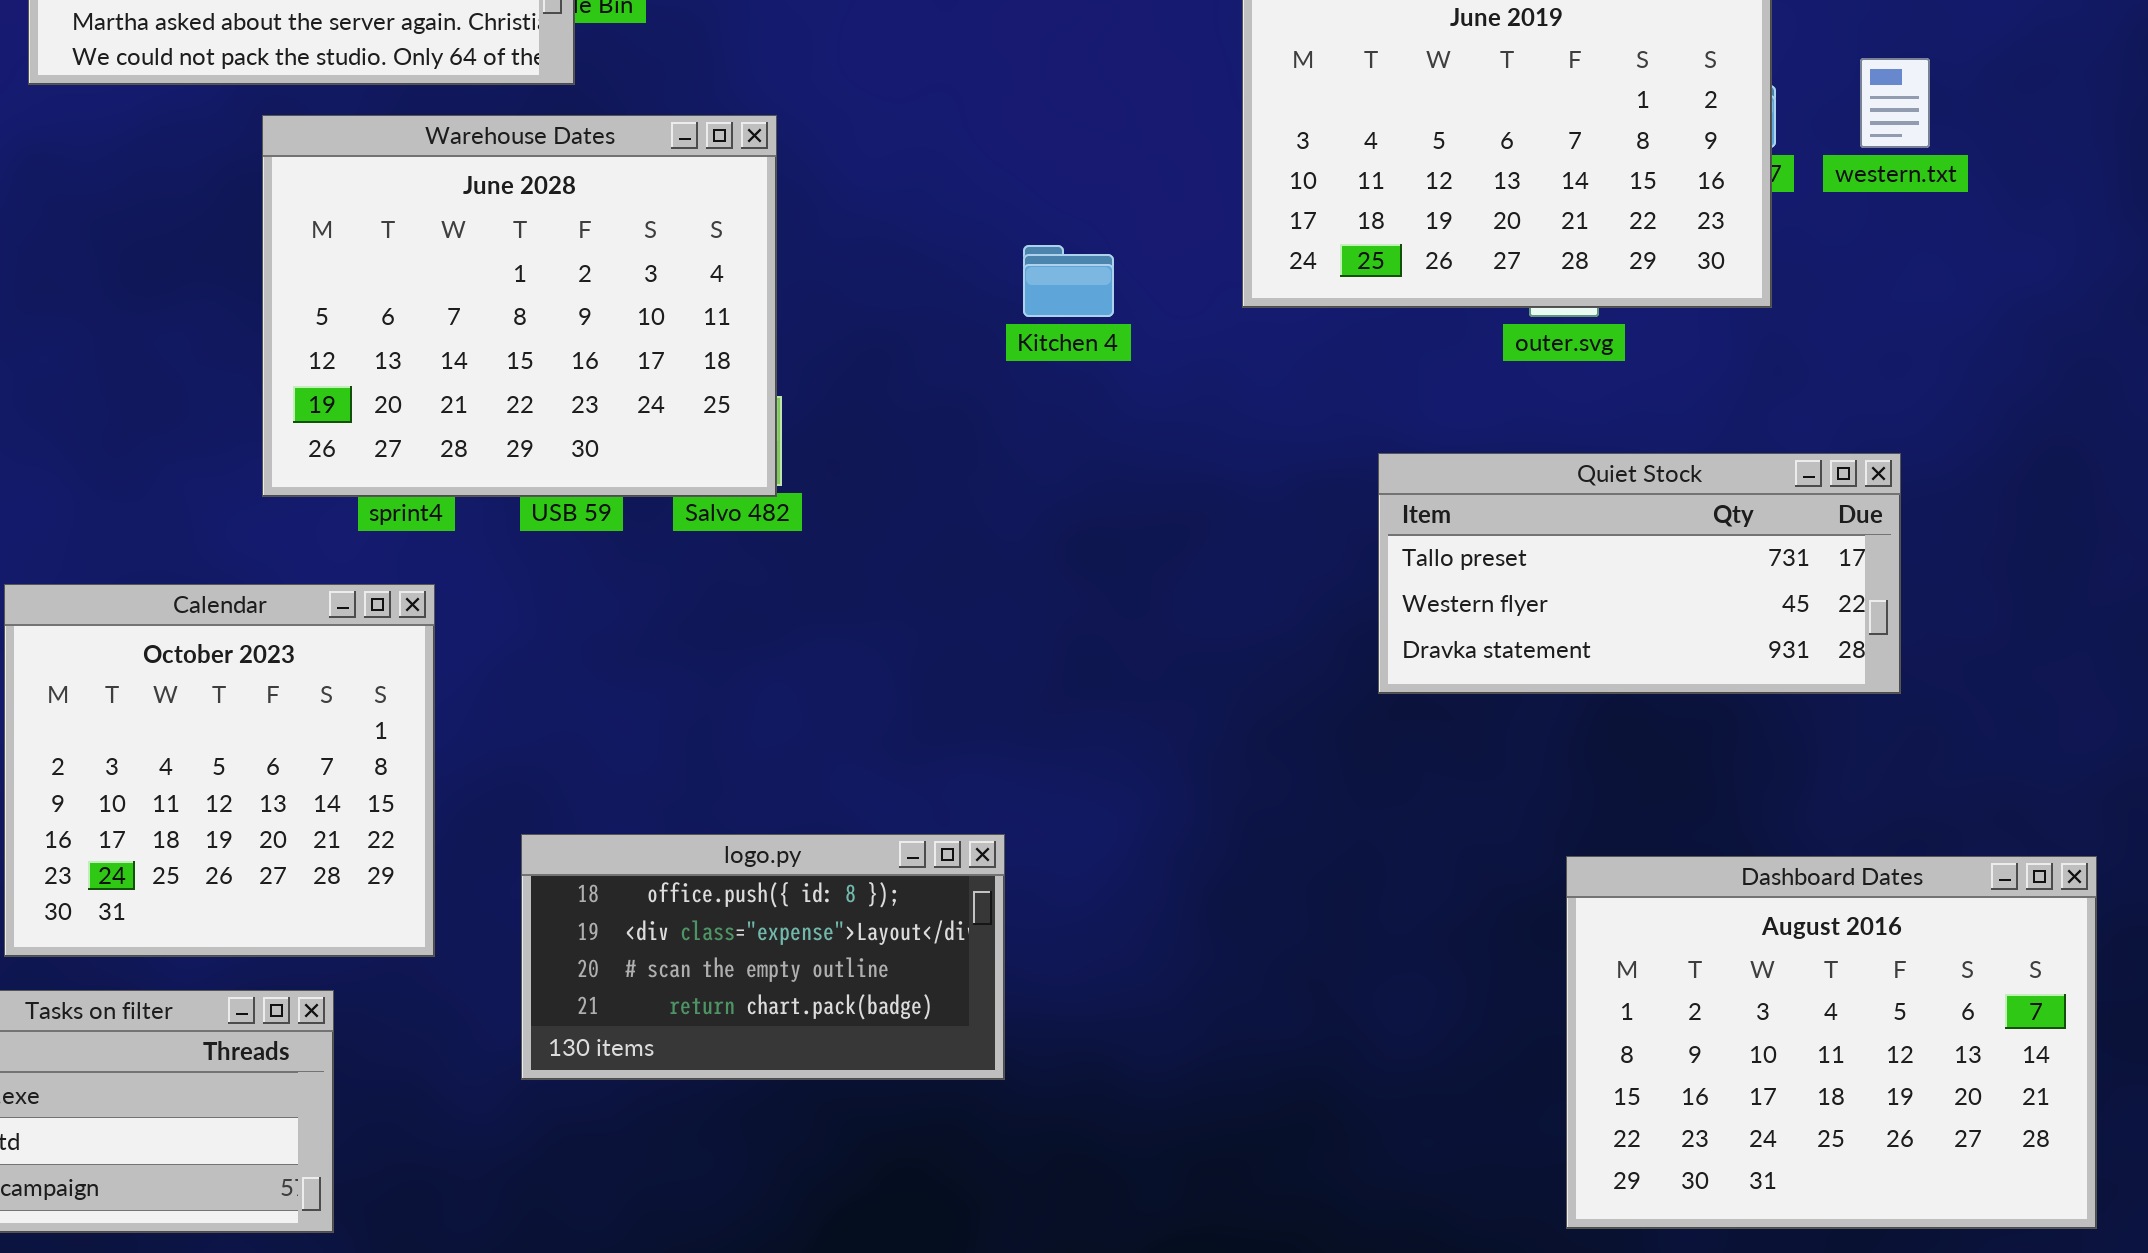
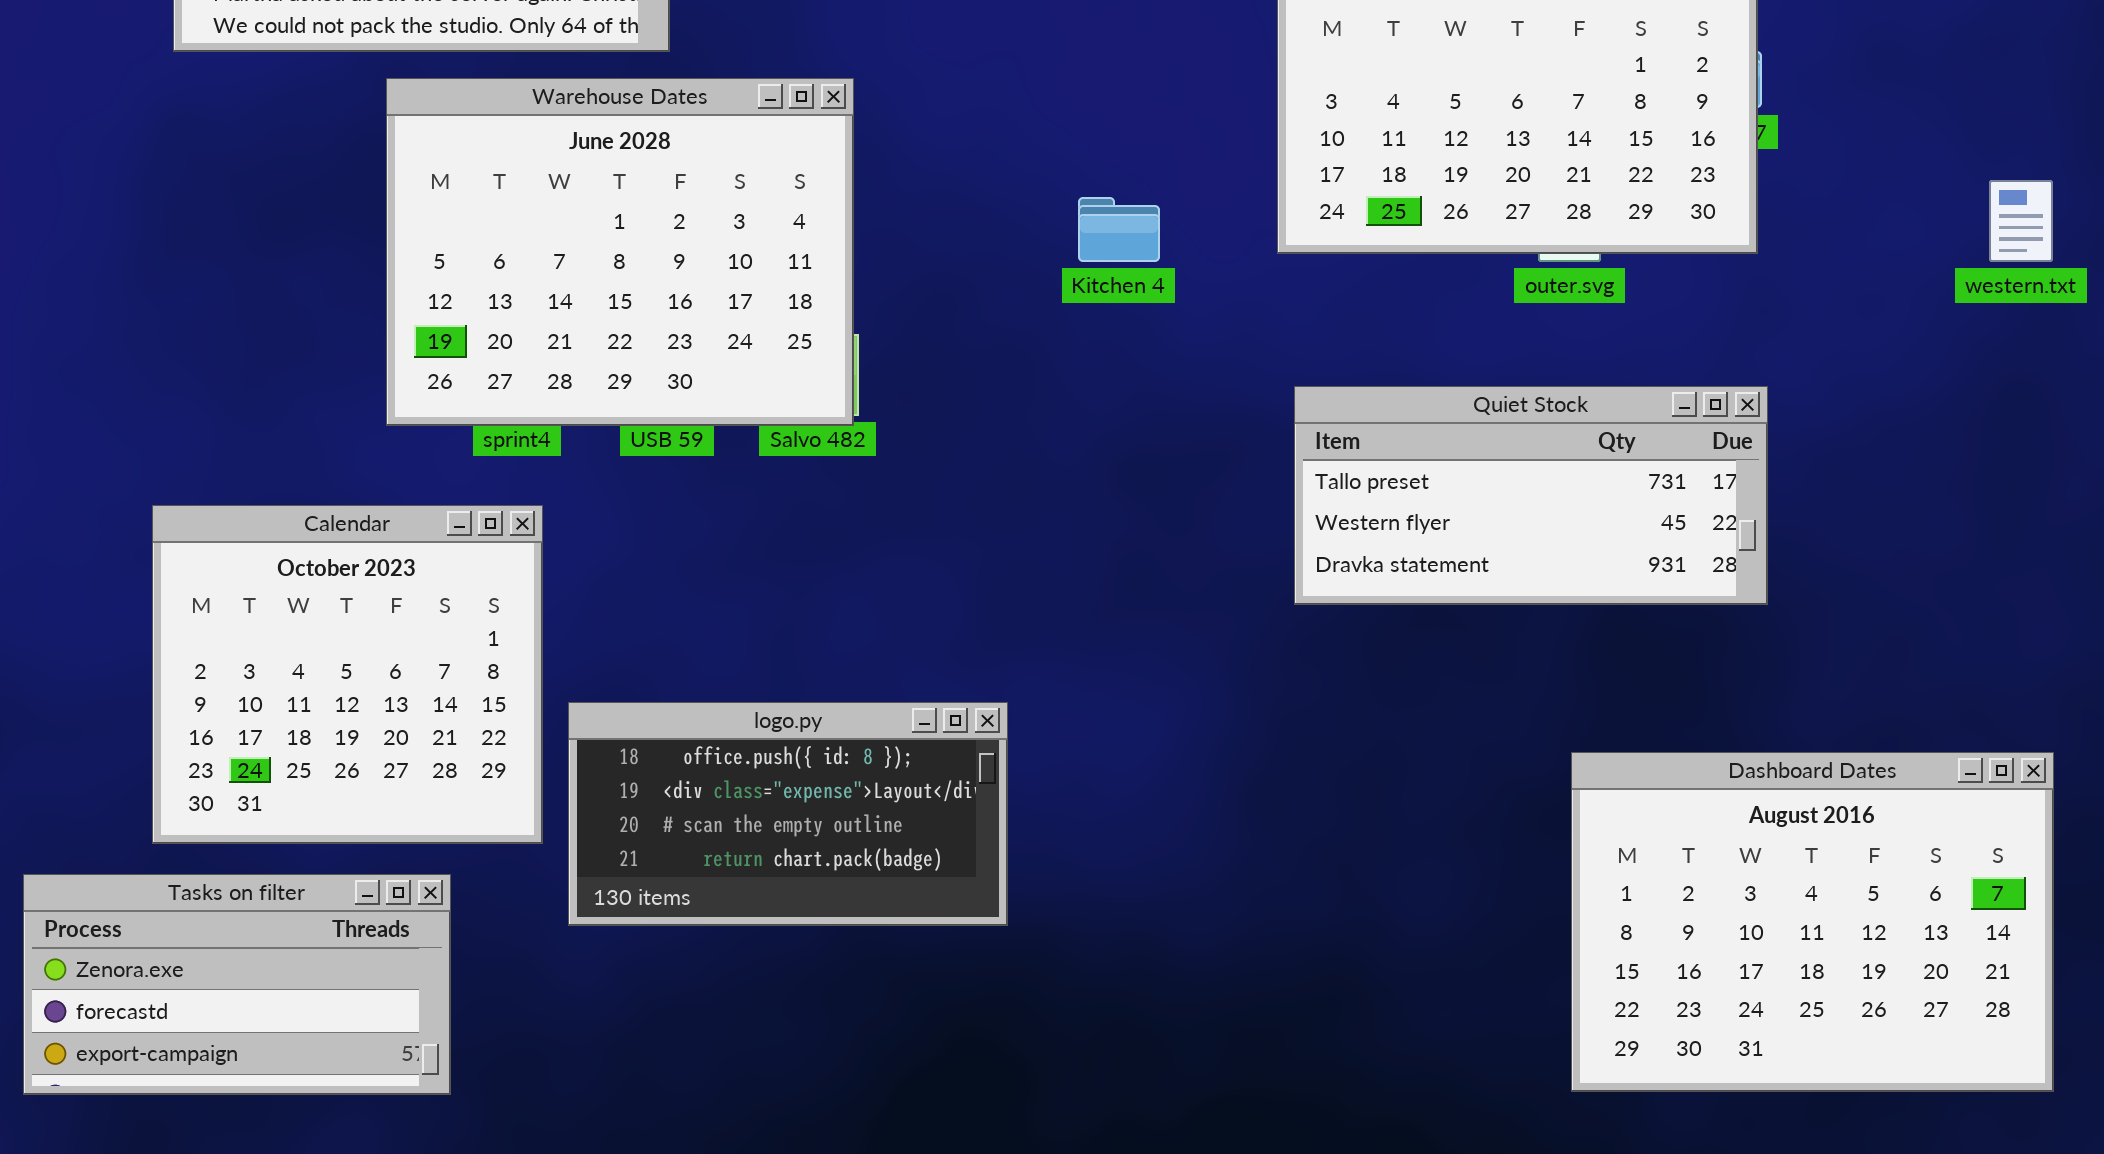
western.txt: [1860,58,1930,148] -> [1989,180,2053,262], moved
Quiet Stock: [1378,453,1901,694] -> [1294,386,1768,605], moved
logo.py: [521,834,1005,1080] -> [568,702,1008,926], moved

